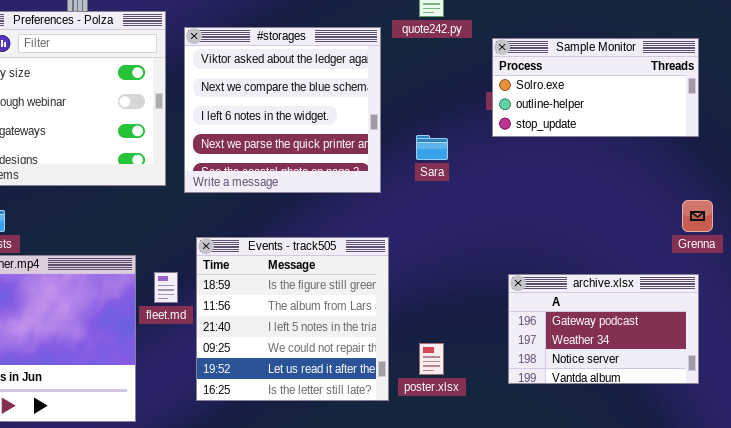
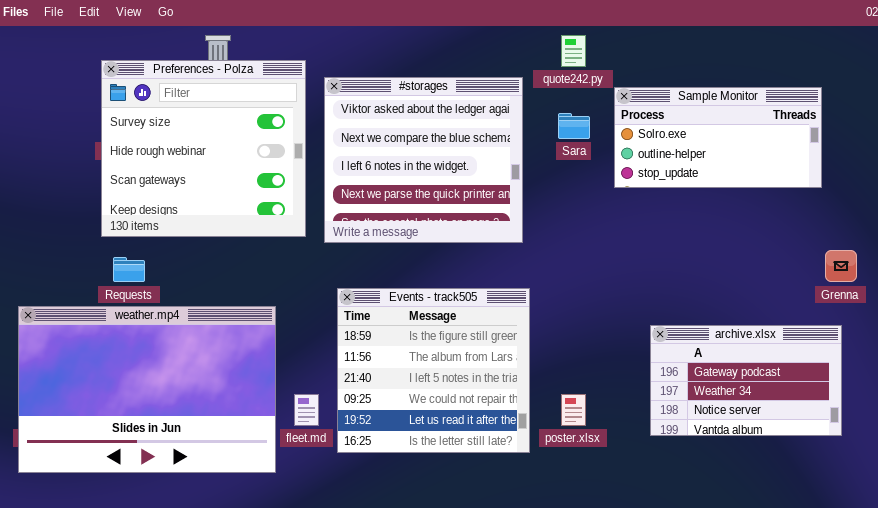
Sample Monitor: [492,38,699,137] -> [614,87,822,188], moved
Sara: [416,135,448,160] -> [558,113,590,139], moved
fleet.md: [154,272,178,303] -> [294,394,319,426], moved

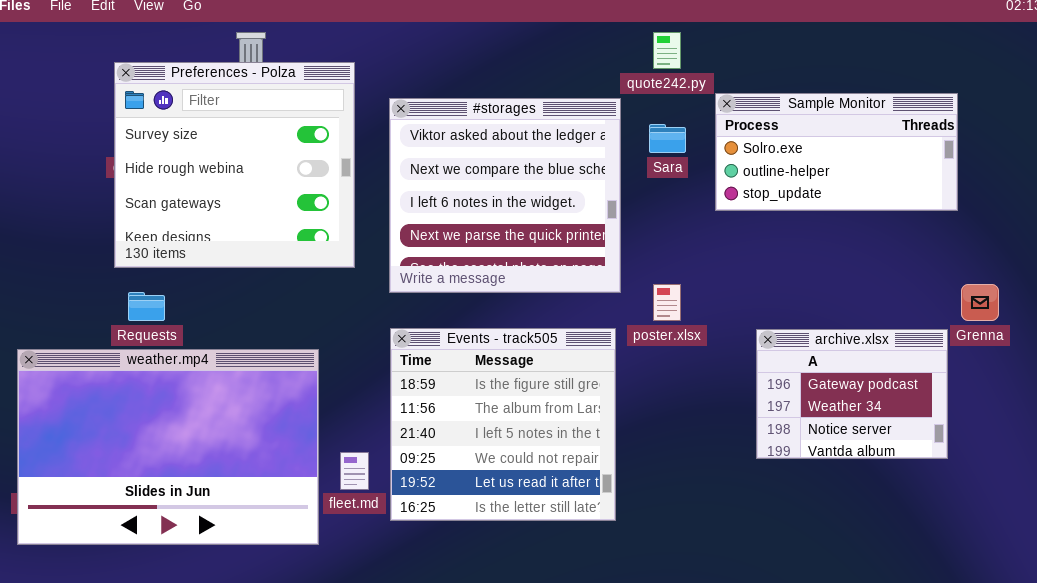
#storages: [324,77,523,243] -> [389,98,621,293], moved
archive.xlsx: [650,325,842,436] -> [756,329,948,459], moved, resized
poster.xlsx: [561,394,586,426] -> [653,284,681,321], moved

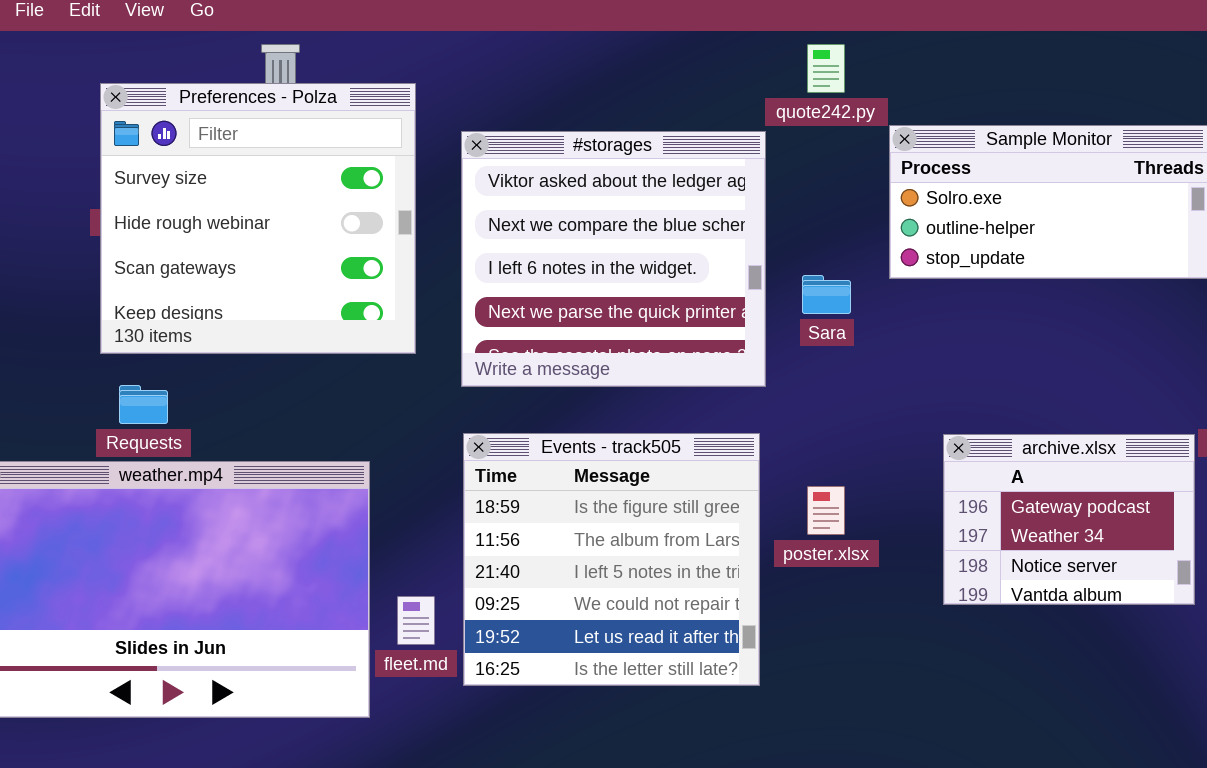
Sara: [649,124,686,153] -> [802,275,851,314], moved
poster.xlsx: [653,284,681,321] -> [807,486,845,535], moved

